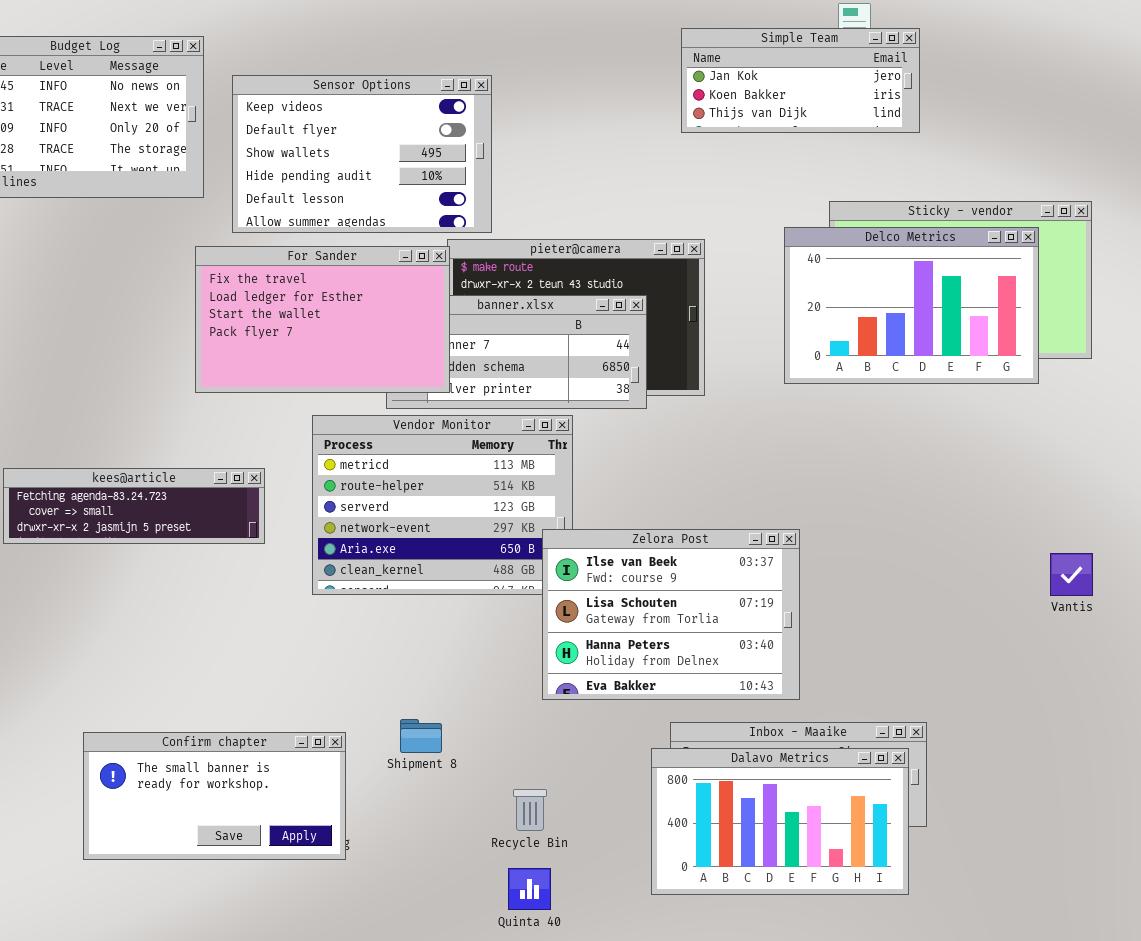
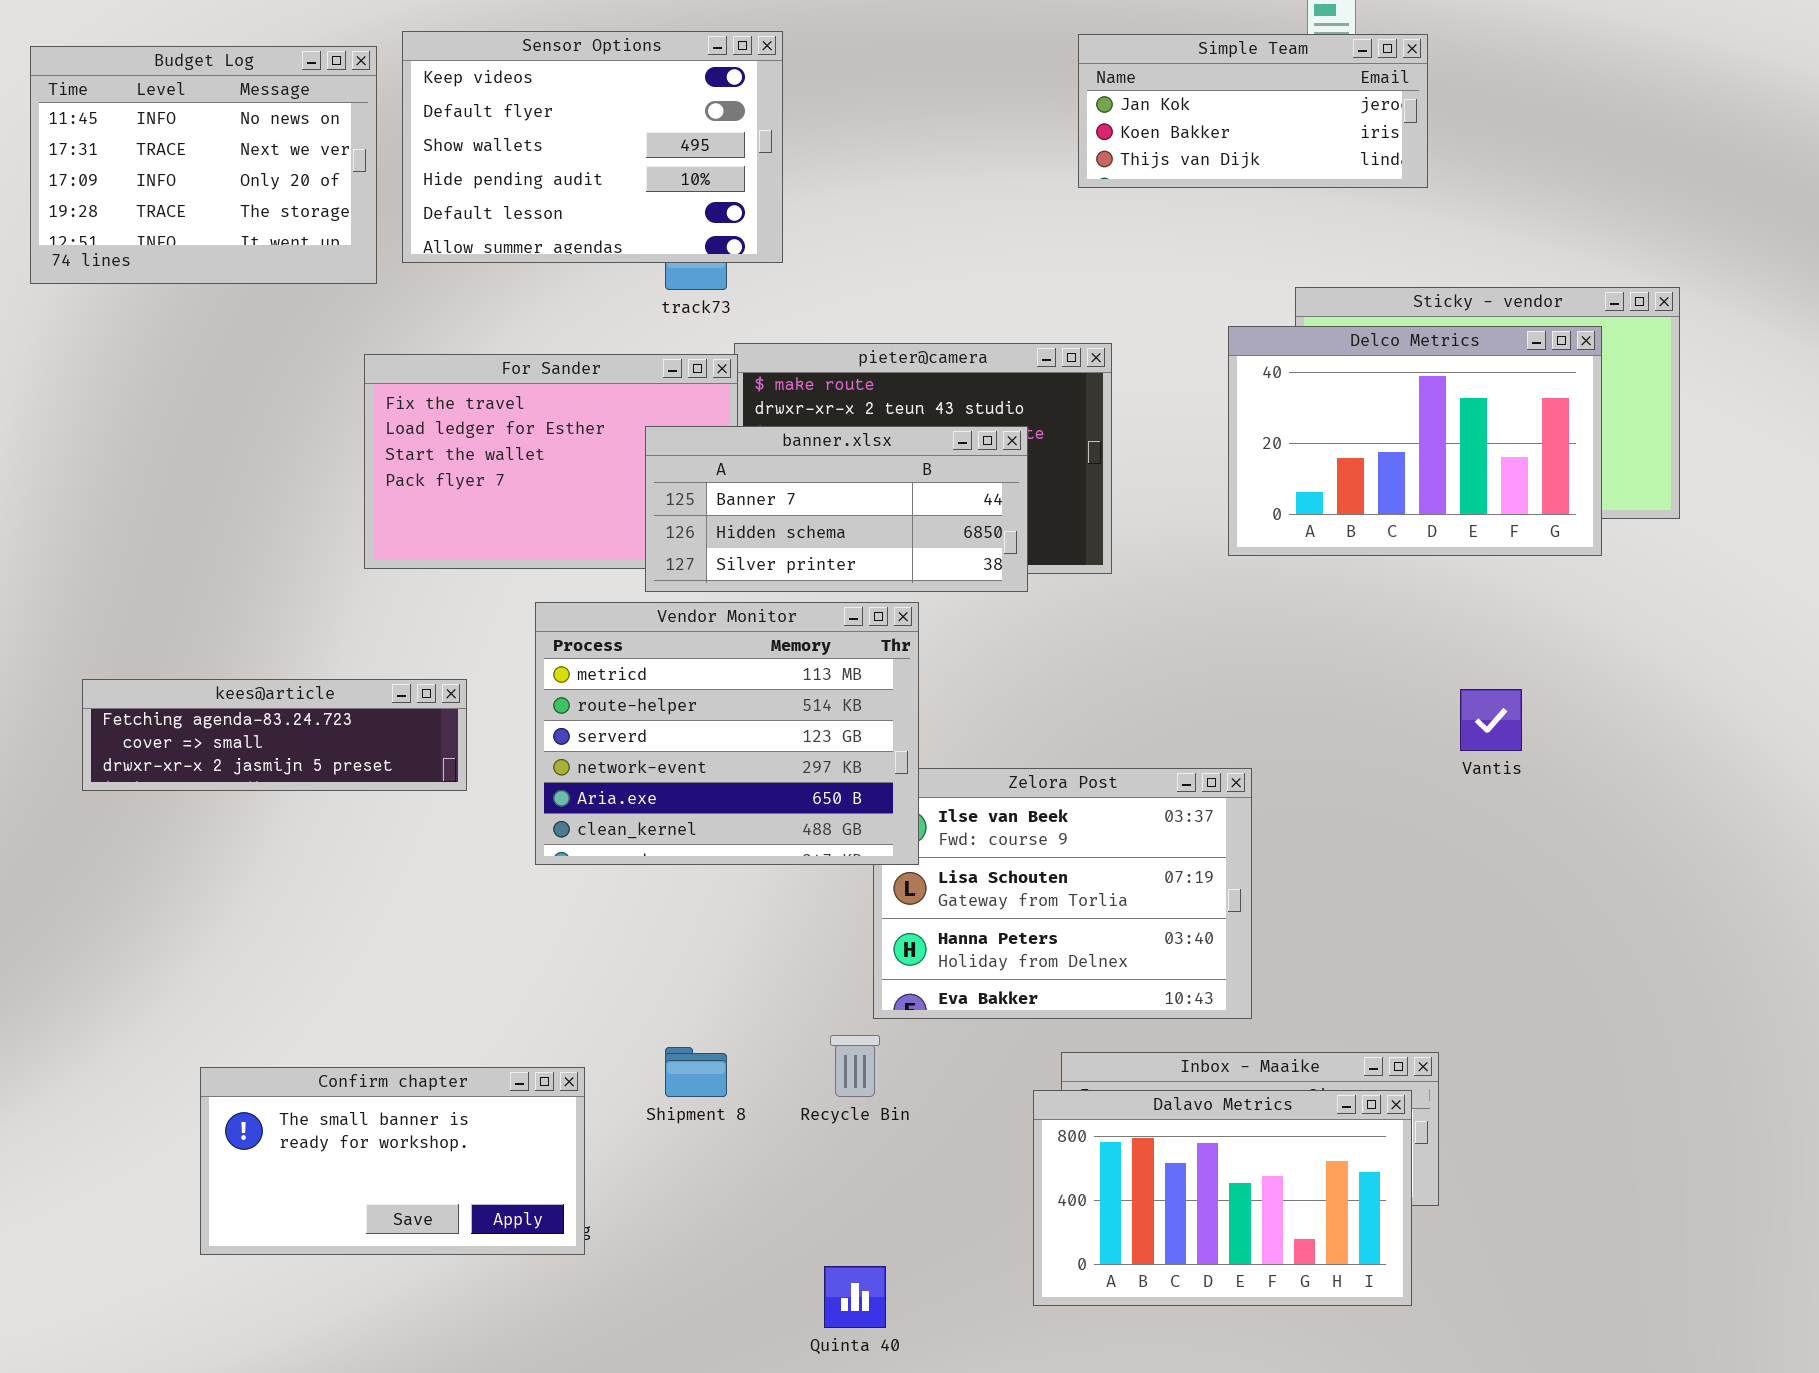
Sensor Options: [232,75,492,233] -> [402,31,783,263], moved
banner.xlsx: [386,295,647,409] -> [645,426,1028,592], raised
Vendor Monitor: [312,415,573,595] -> [535,602,919,865], raised
Vantis: [1050,553,1093,596] -> [1460,689,1522,751], moved
Recycle Bin: [513,789,547,831] -> [830,1035,880,1097], moved

